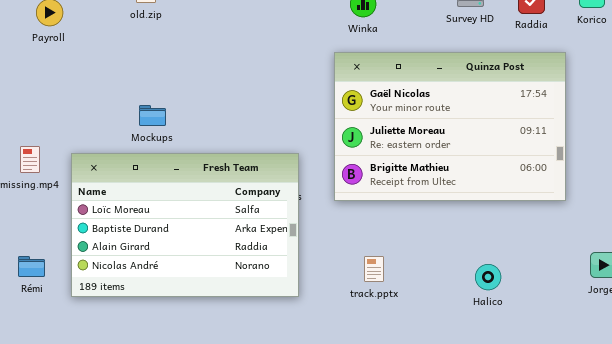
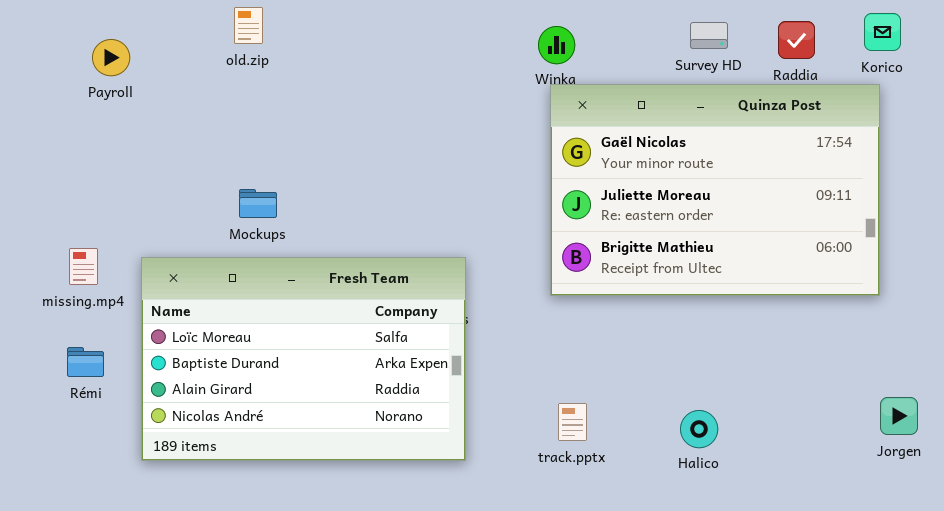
Quinza Post: [334,52,566,201] -> [550,84,880,296], moved
Rémi: [18,256,45,277] -> [67,347,104,377], moved
Halico: [475,264,501,290] -> [680,410,718,448], moved

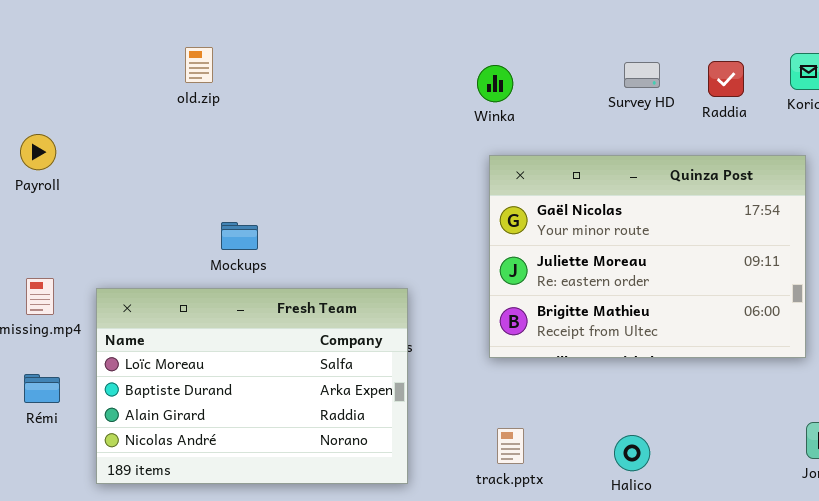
Payroll: [92,39,130,76] -> [20,134,56,170], moved
Quinza Post: [550,84,880,296] -> [489,155,806,358], moved
Mockups: [239,189,277,218] -> [221,222,258,250], moved

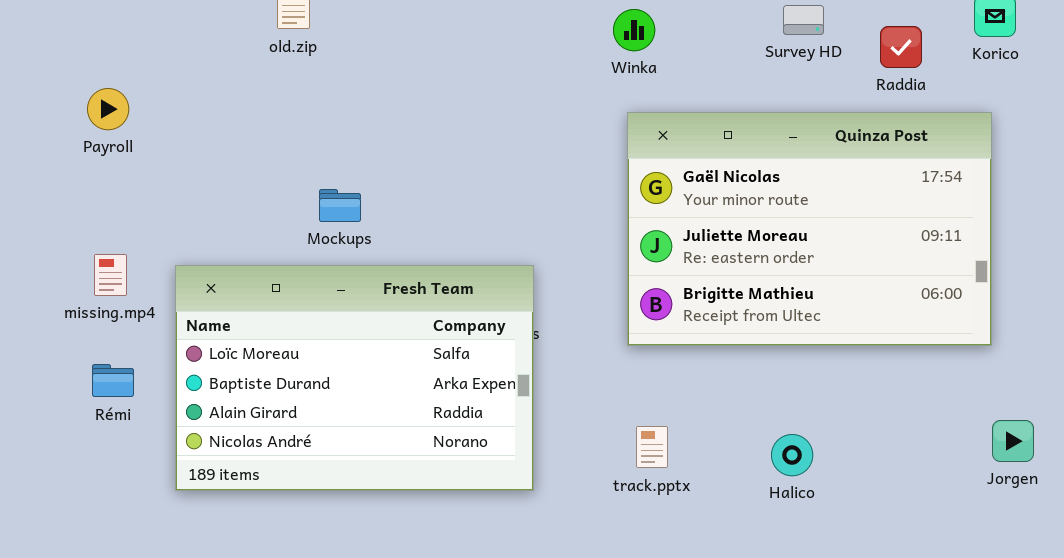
Raddia: [708,61,744,97] -> [880,26,922,68], moved

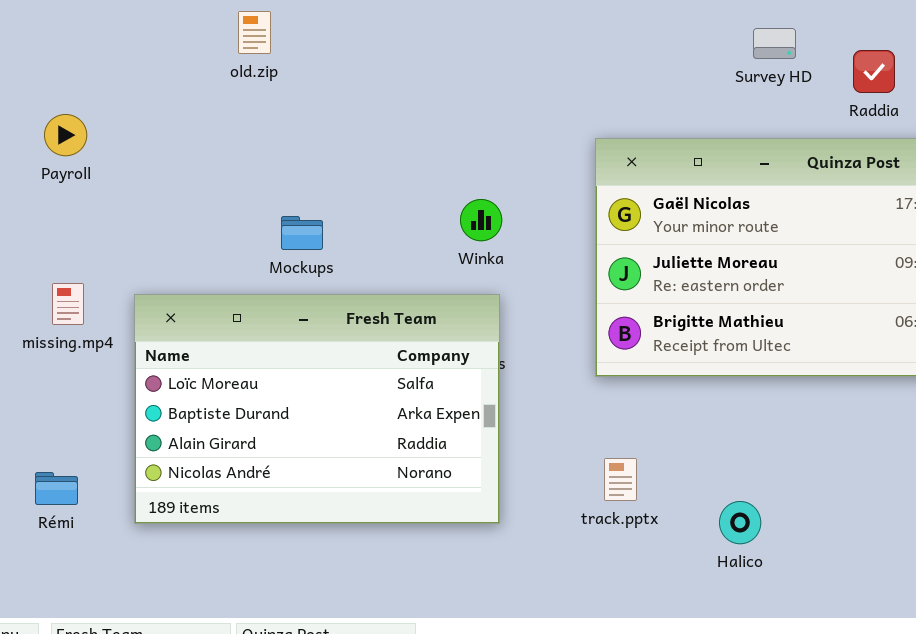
Winka: [613,9,655,51] -> [460,199,502,241], moved
Rémi: [92,364,134,397] -> [35,472,78,505], moved
Halico: [771,434,813,476] -> [719,501,761,544], moved

